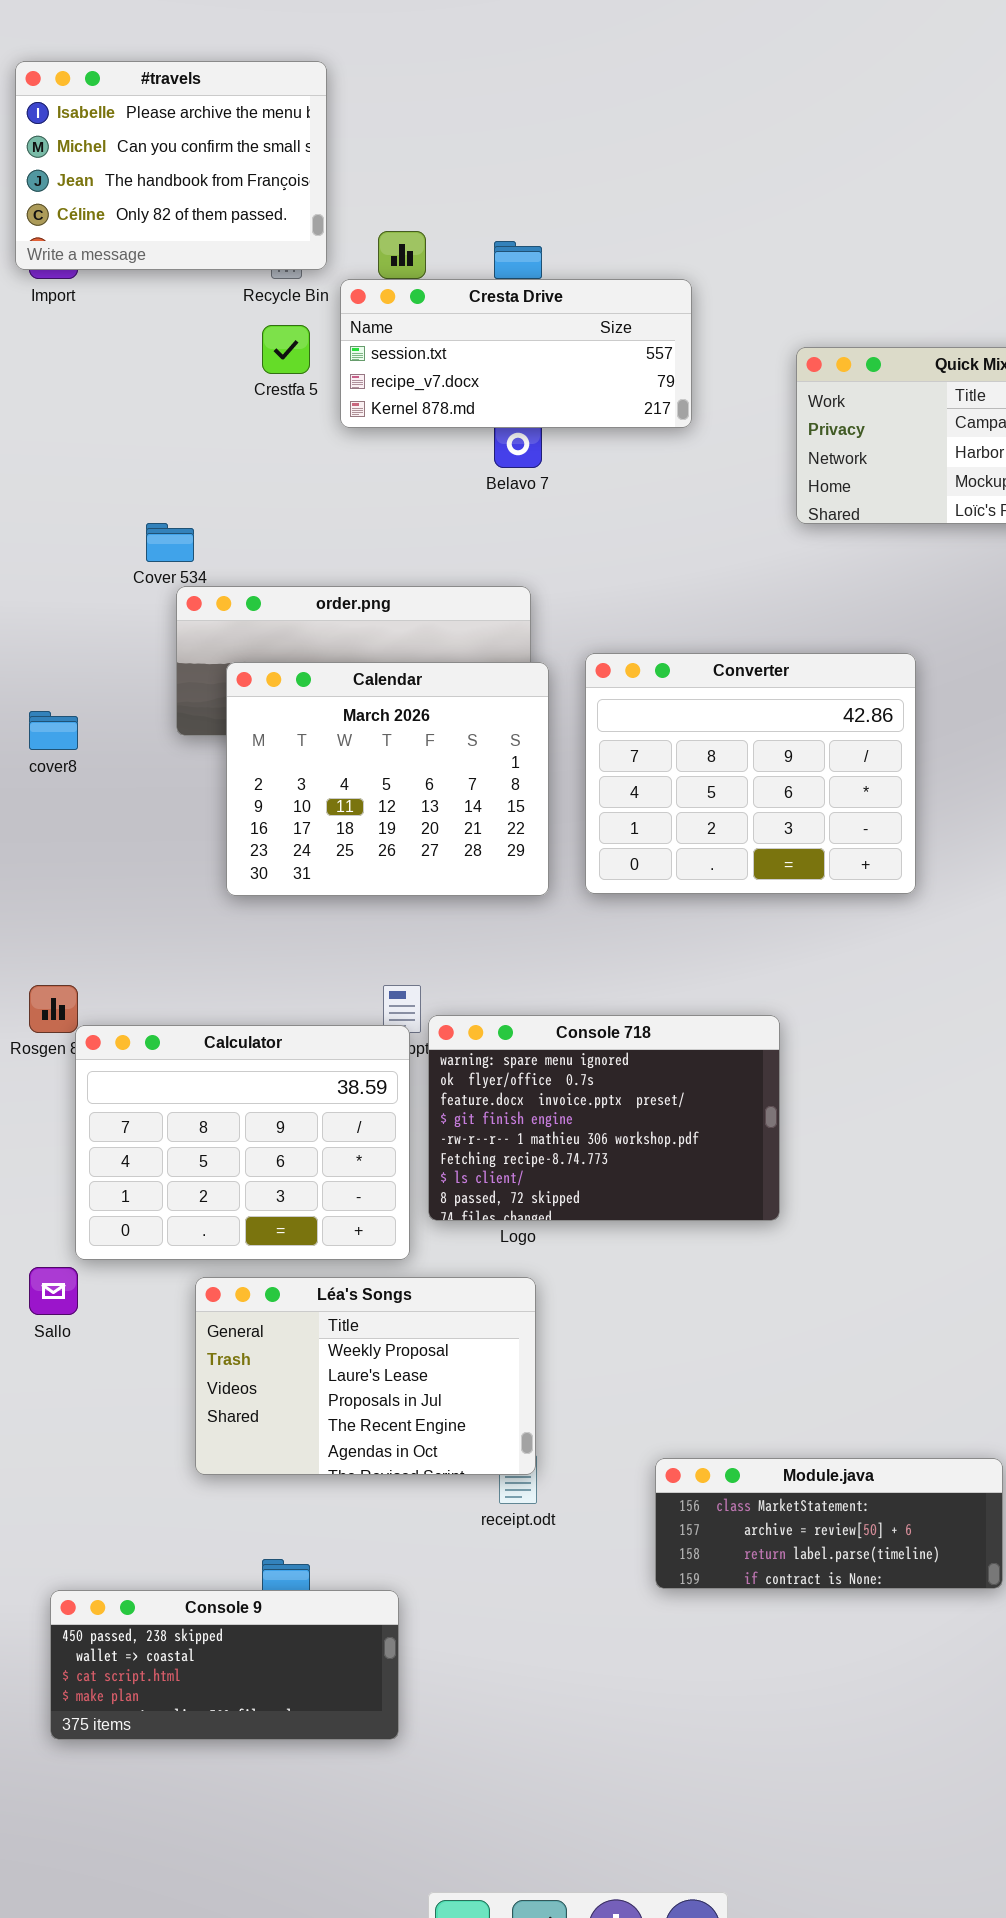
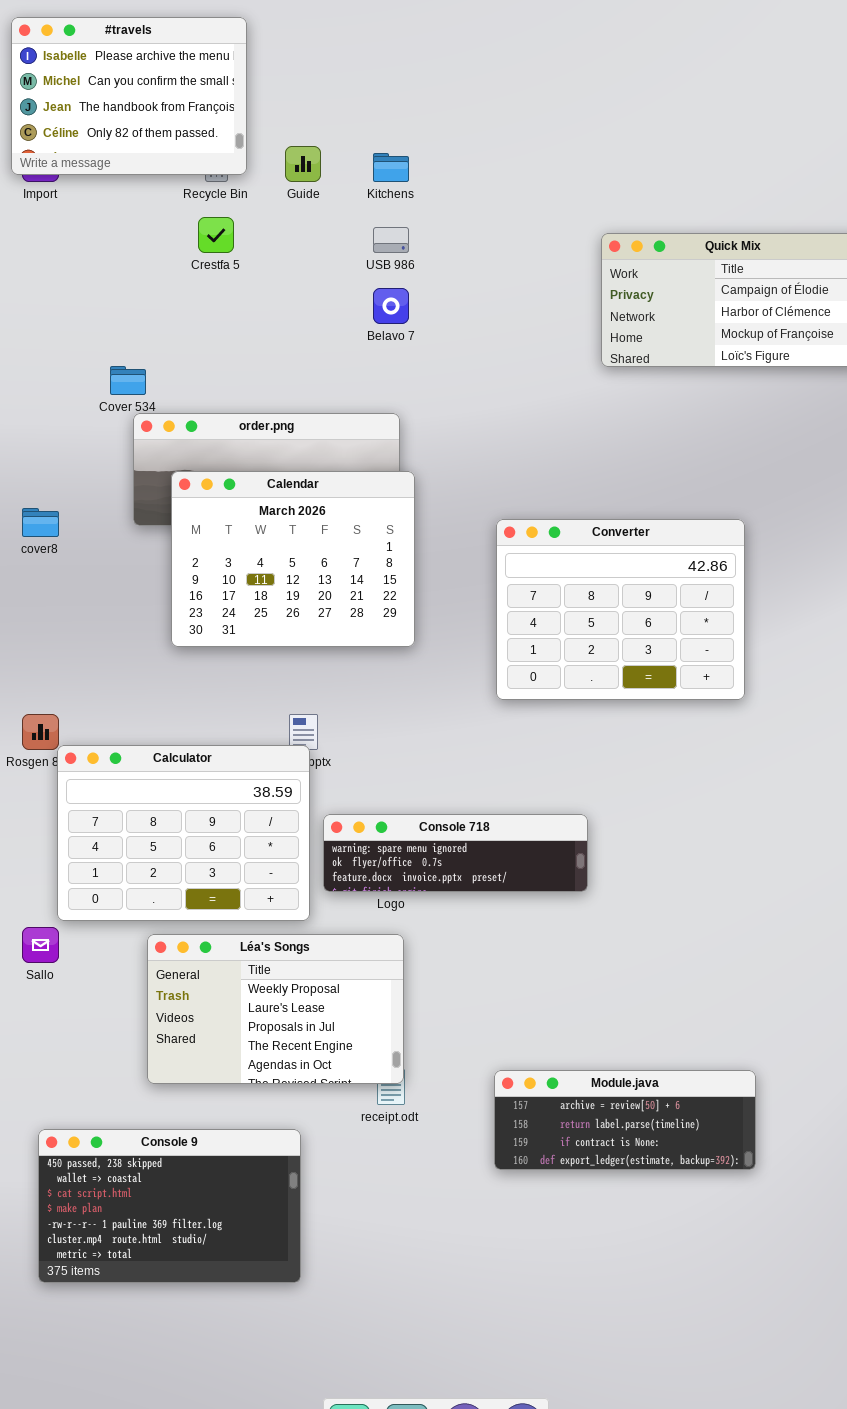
Cresta Drive: [340,279,692,428] -> none, closed
Converter: [585,653,916,894] -> [496,519,745,700], moved
Console 718: [428,1015,780,1221] -> [323,814,588,892], resized
Module.java: [655,1458,1003,1589] -> [494,1070,756,1170], scrolled down 1 row
Console 9: [50,1590,399,1740] -> [38,1129,301,1283], resized

